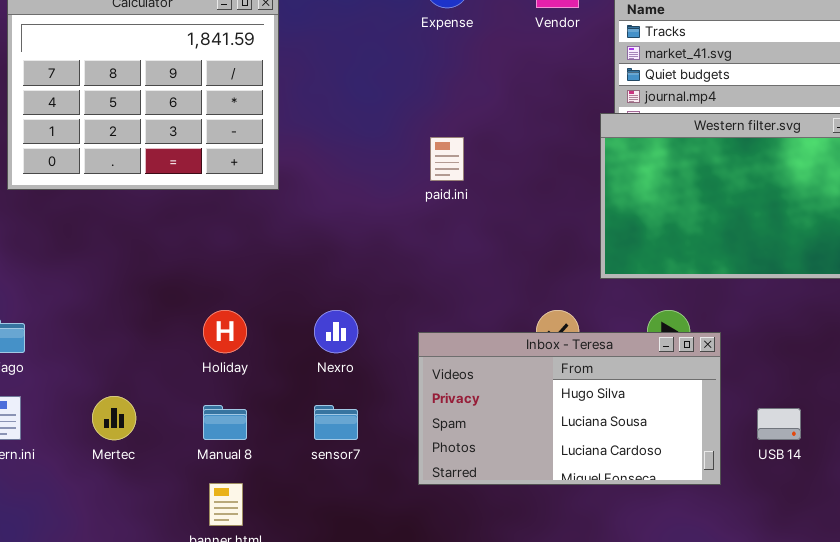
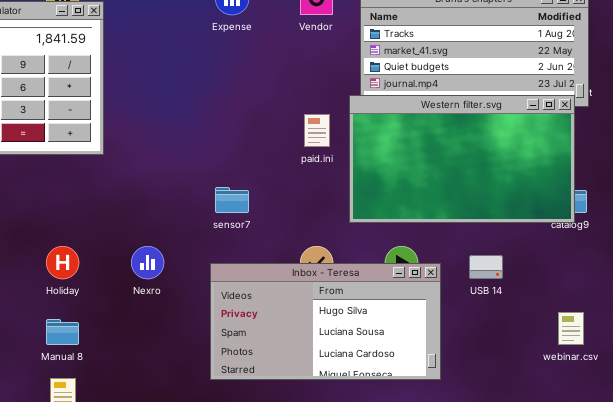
paid.ini: [430,137,464,181] -> [304,114,330,147], moved
sensor7: [314,405,358,440] -> [215,187,249,213], moved
USB 14: [757,408,801,440] -> [469,255,503,279], moved

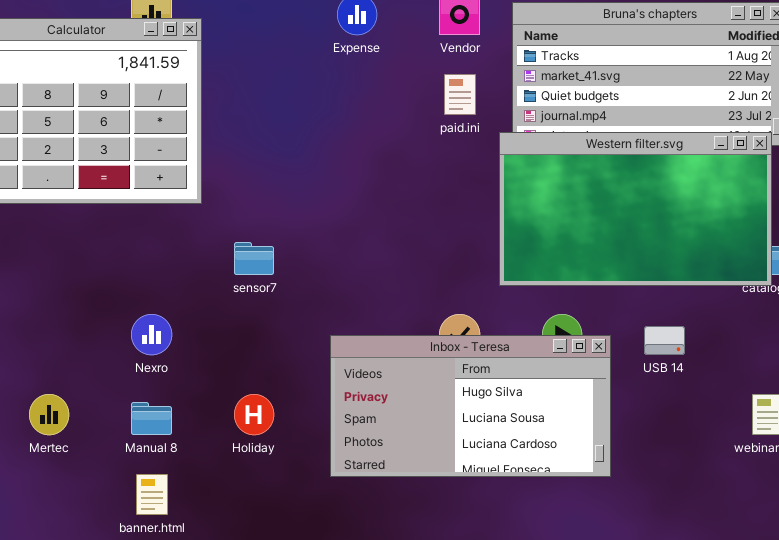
paid.ini: [304,114,330,147] -> [444,74,476,115], moved
sensor7: [215,187,249,213] -> [234,242,274,275], moved
Holiday: [46,246,79,279] -> [234,394,274,435], moved
Nexro: [131,246,164,279] -> [131,314,172,355], moved

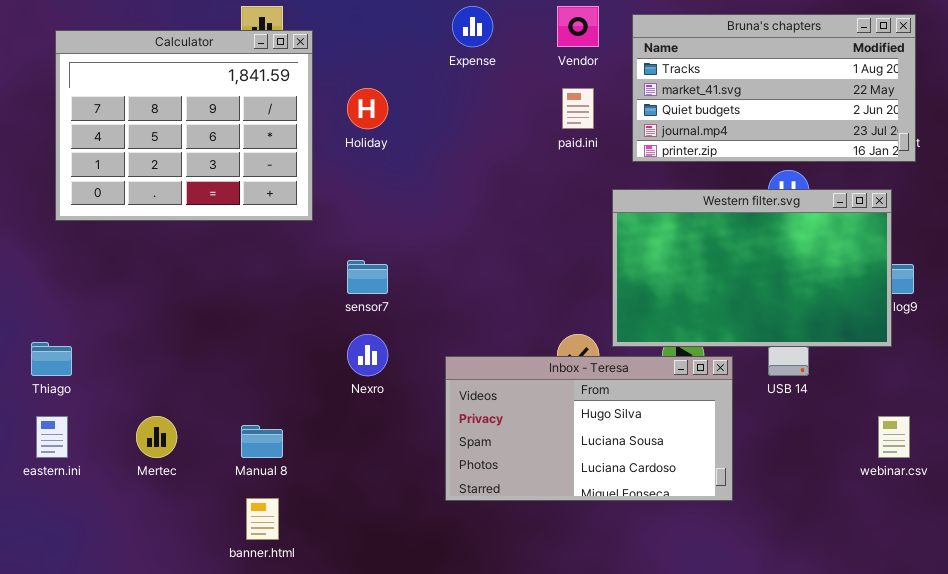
Western filter.svg: [499,132,772,286] -> [612,189,892,347], moved
Nexro: [131,314,172,355] -> [347,334,388,376], moved
Holiday: [234,394,274,435] -> [347,88,388,129], moved

